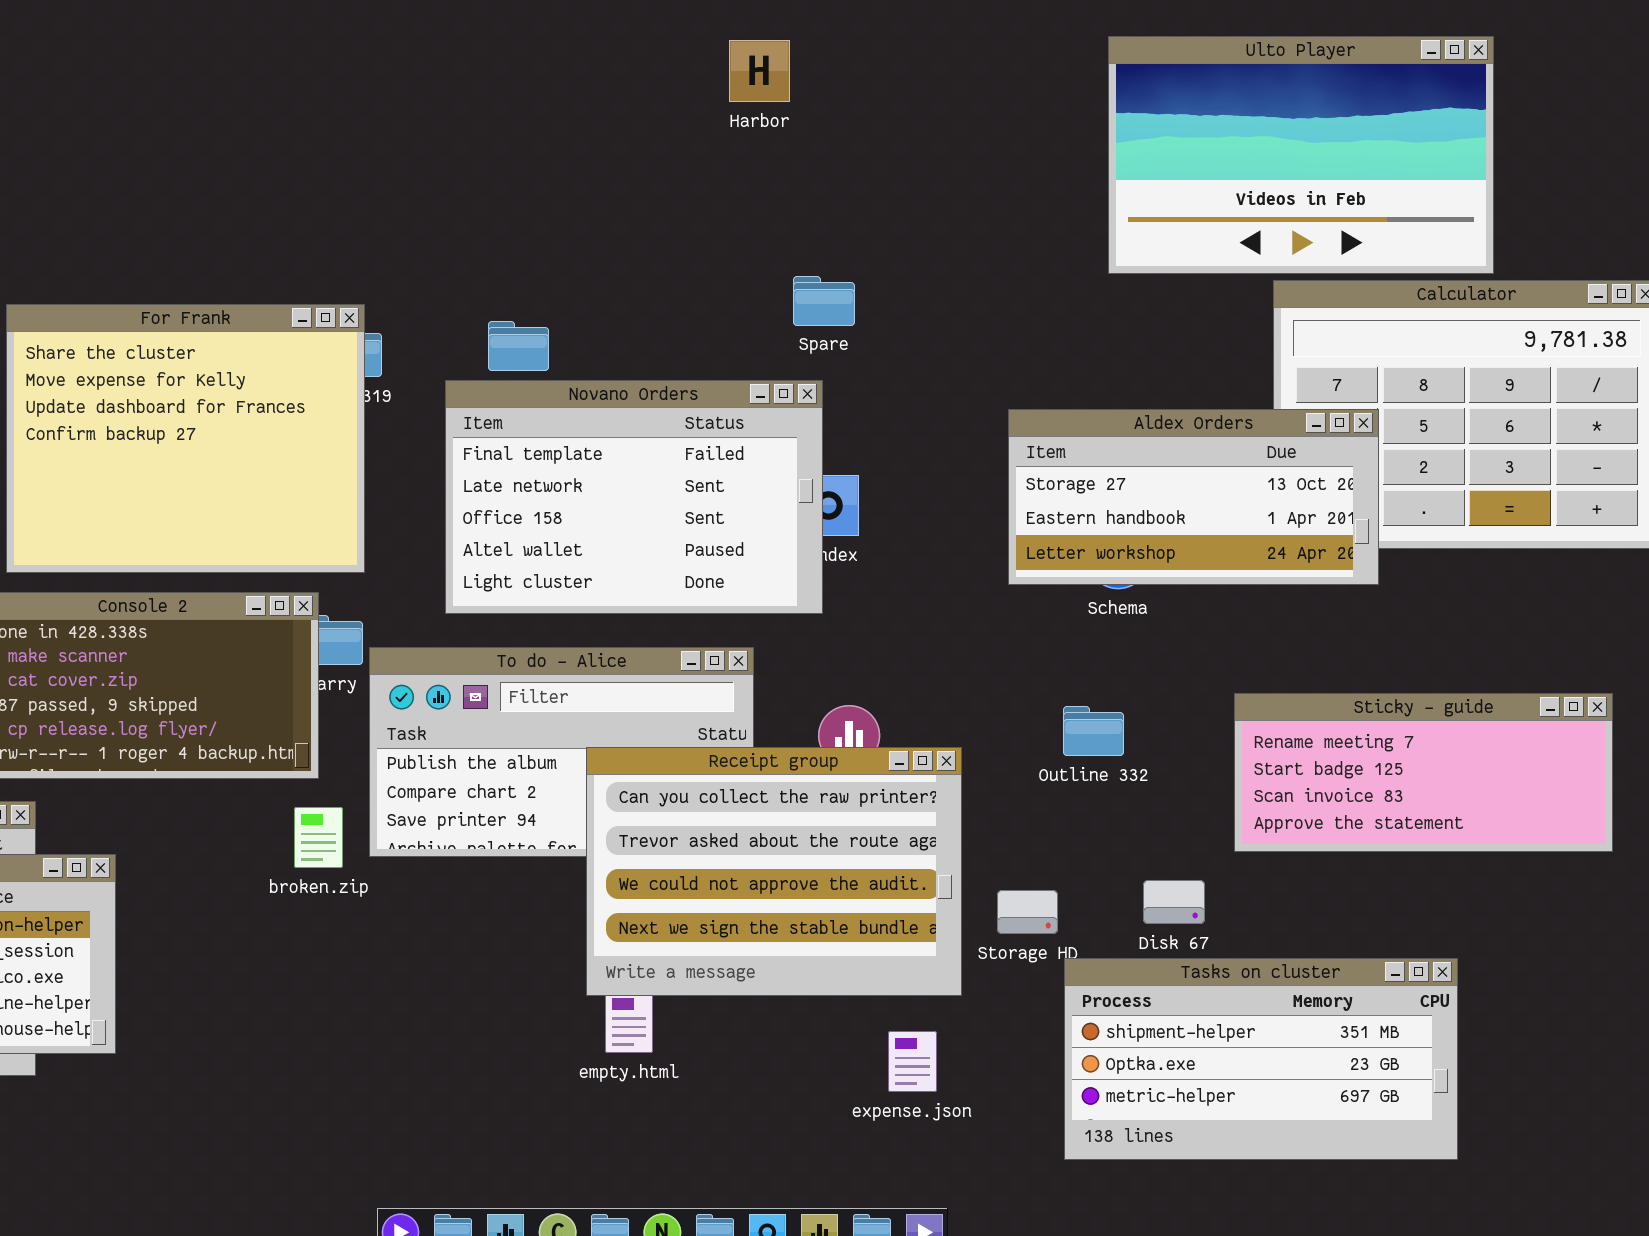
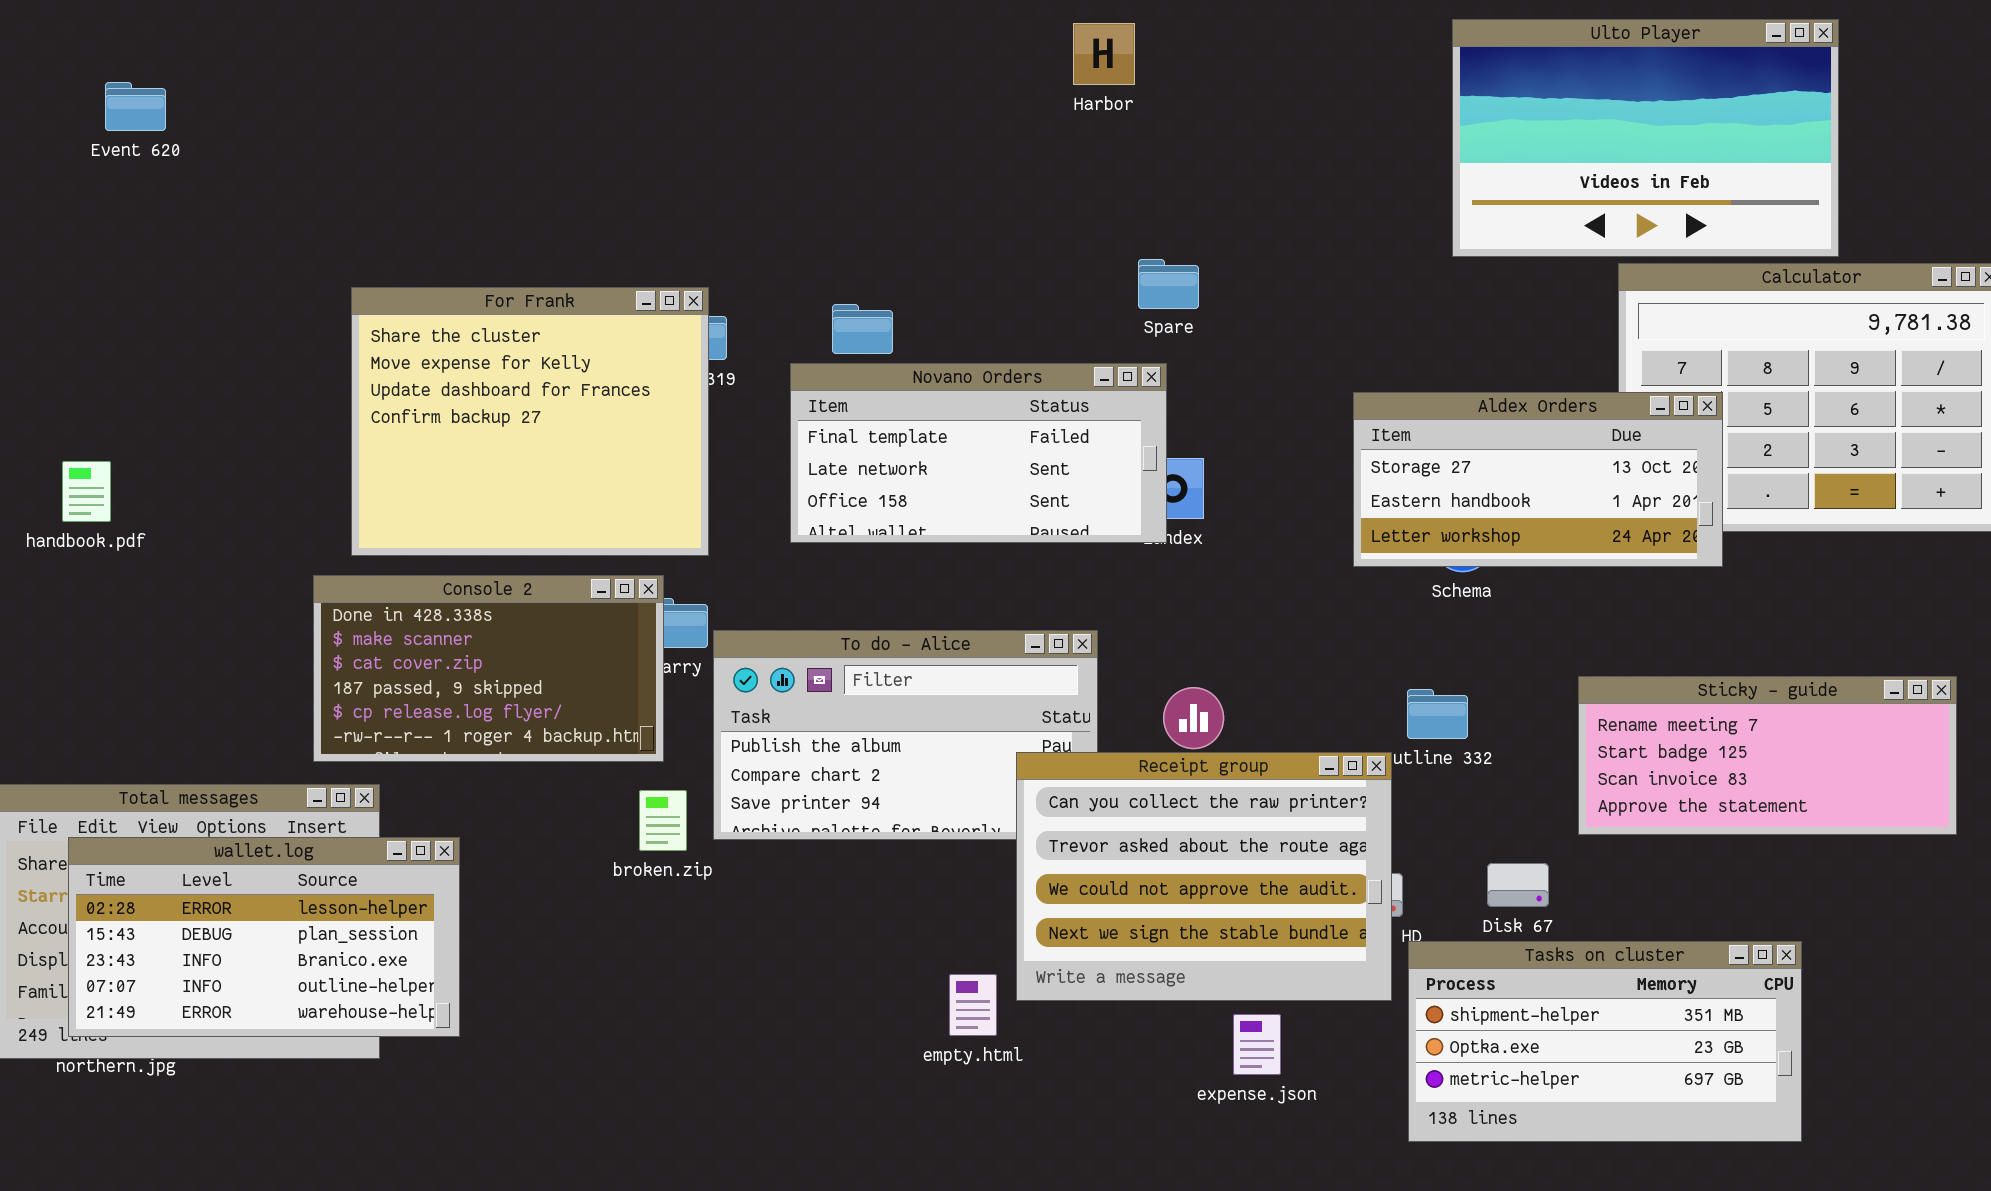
Novano Orders: [445,380,823,614] -> [790,363,1167,543], resized
Receipt group: [586,747,962,996] -> [1016,752,1392,1001], moved

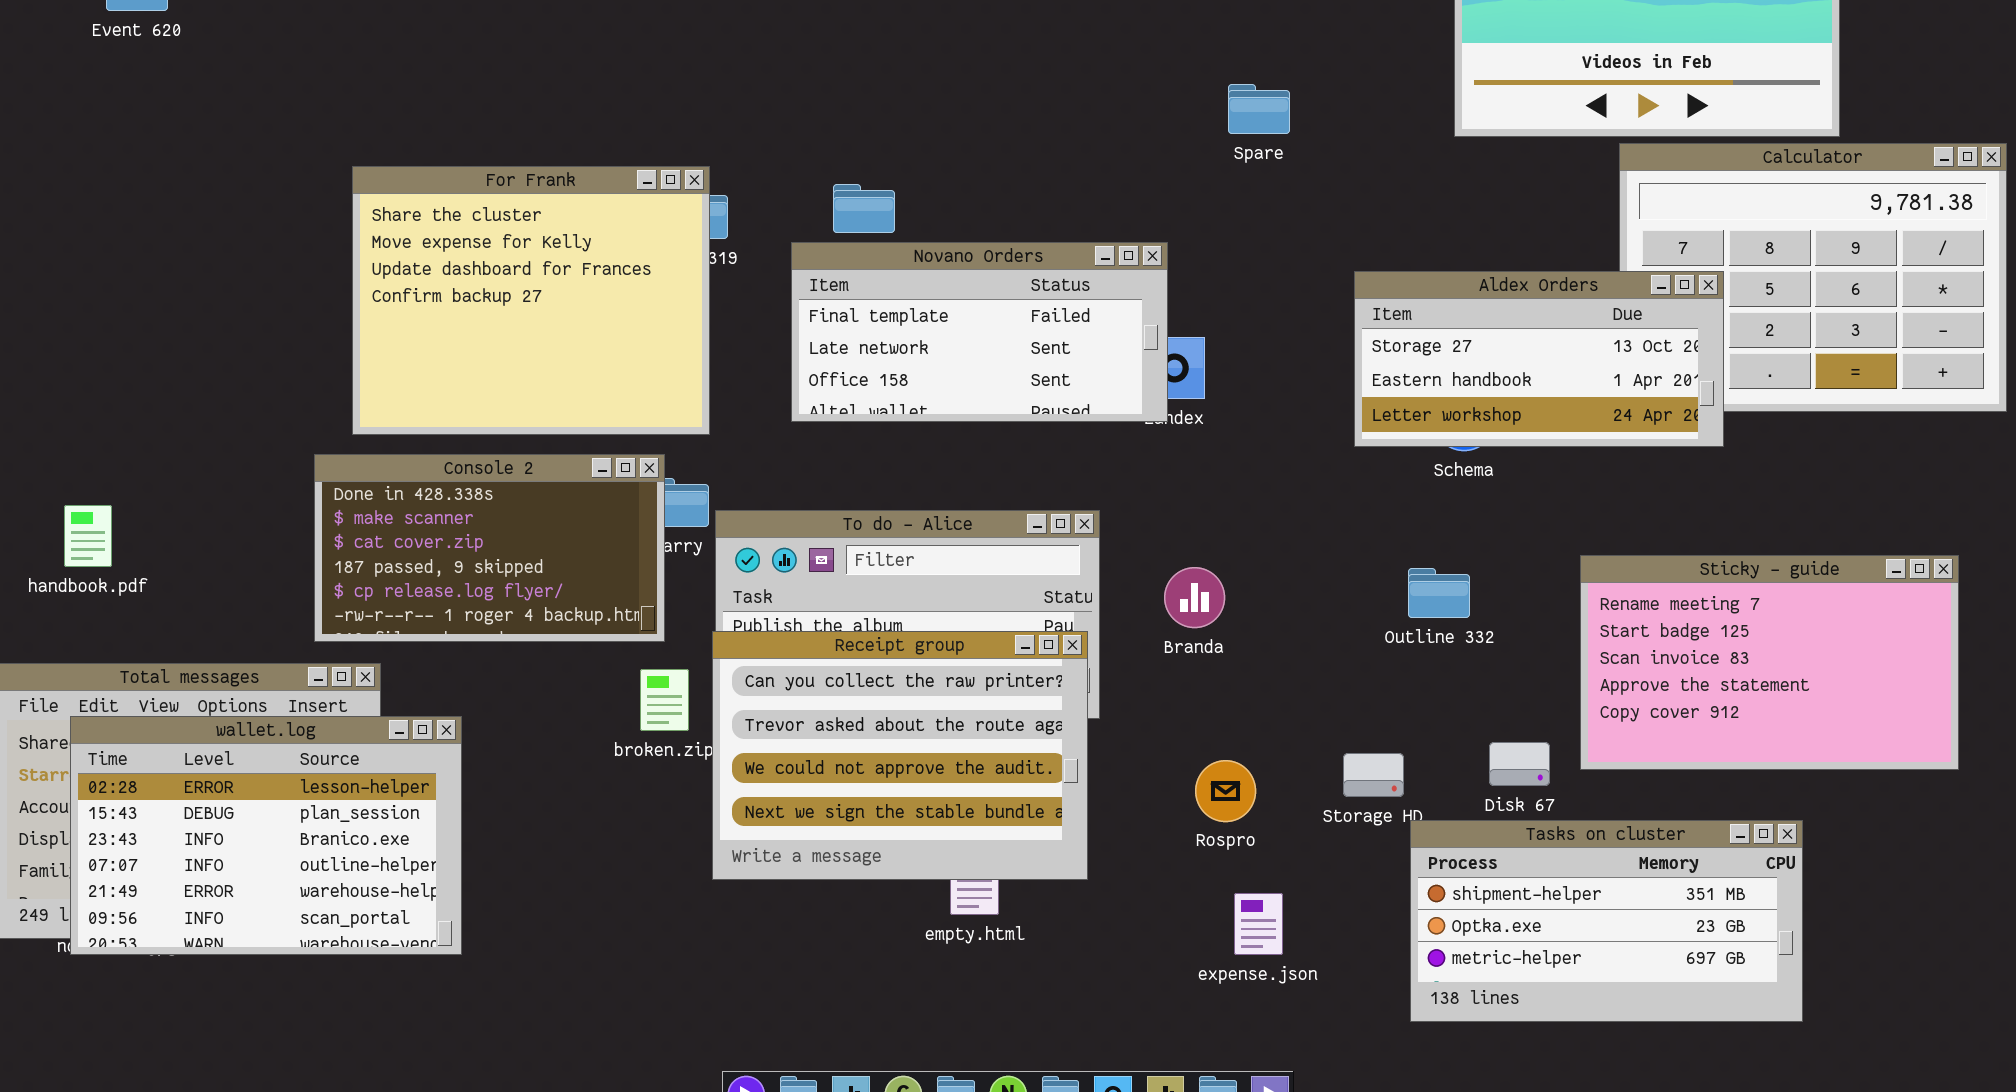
Spare: [1138,259,1199,309] -> [1228,84,1290,134], moved
handbook.pdf: [62,461,111,522] -> [64,505,112,567], moved
Sticky - guide: [1578,676,1957,835] -> [1580,555,1959,770], resized
Receipt group: [1016,752,1392,1001] -> [712,631,1088,880], moved
wallet.log: [68,837,460,1037] -> [70,716,462,955], resized

